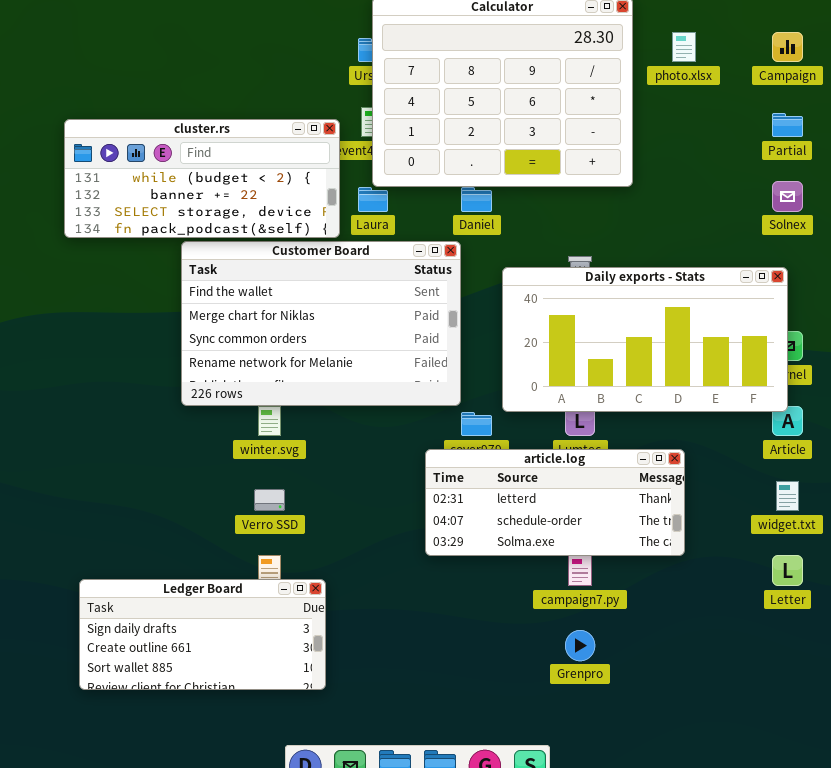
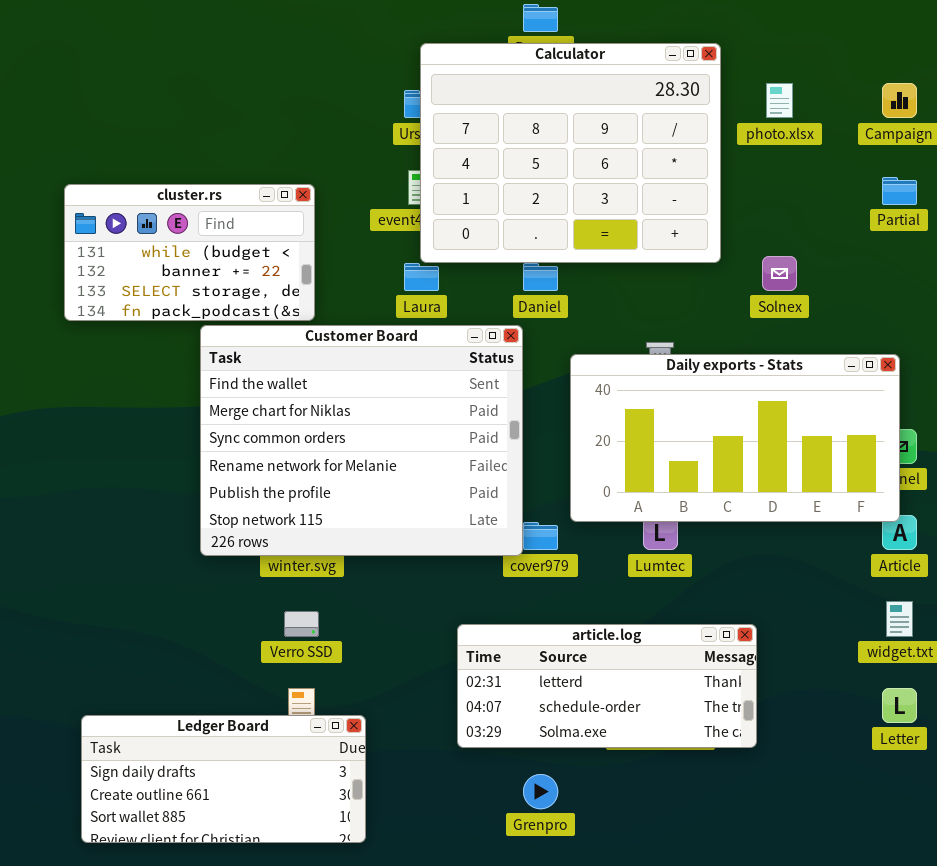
cluster.rs: [64,119,340,238] -> [64,184,315,321], resized
Solnex: [772,181,803,212] -> [762,256,797,291], moved
Customer Board: [181,241,461,406] -> [200,325,523,556], resized
article.log: [425,449,685,556] -> [457,624,757,748], moved
Grenpro: [565,630,595,661] -> [523,774,558,809], moved

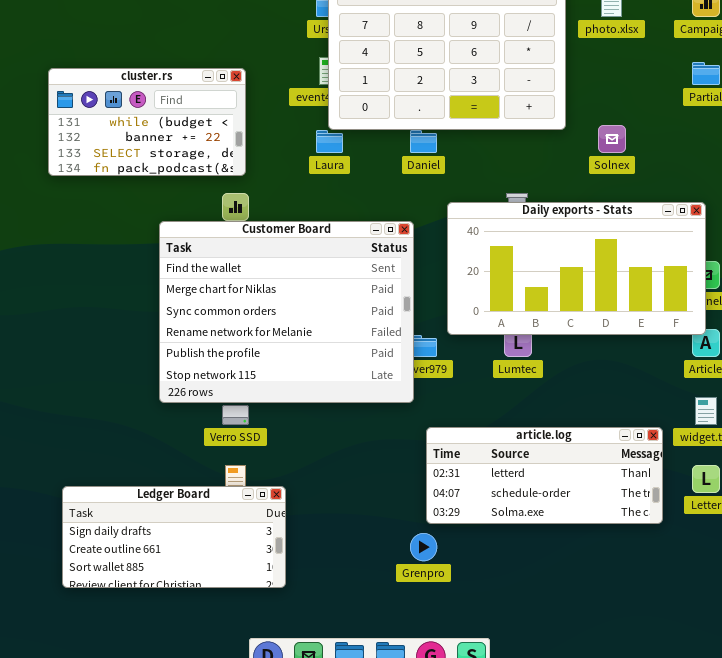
Customer Board: [200,325,523,556] -> [159,221,414,403], moved
article.log: [457,624,757,748] -> [426,427,663,524], moved

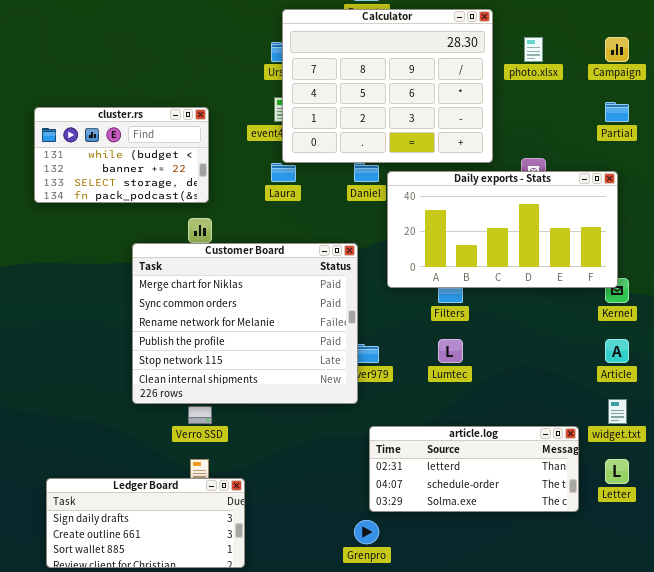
Daily exports - Stats: [447,202,706,335] -> [387,171,618,288], moved
Customer Board: [159,221,414,403] -> [132,243,358,404], scrolled down 1 row

